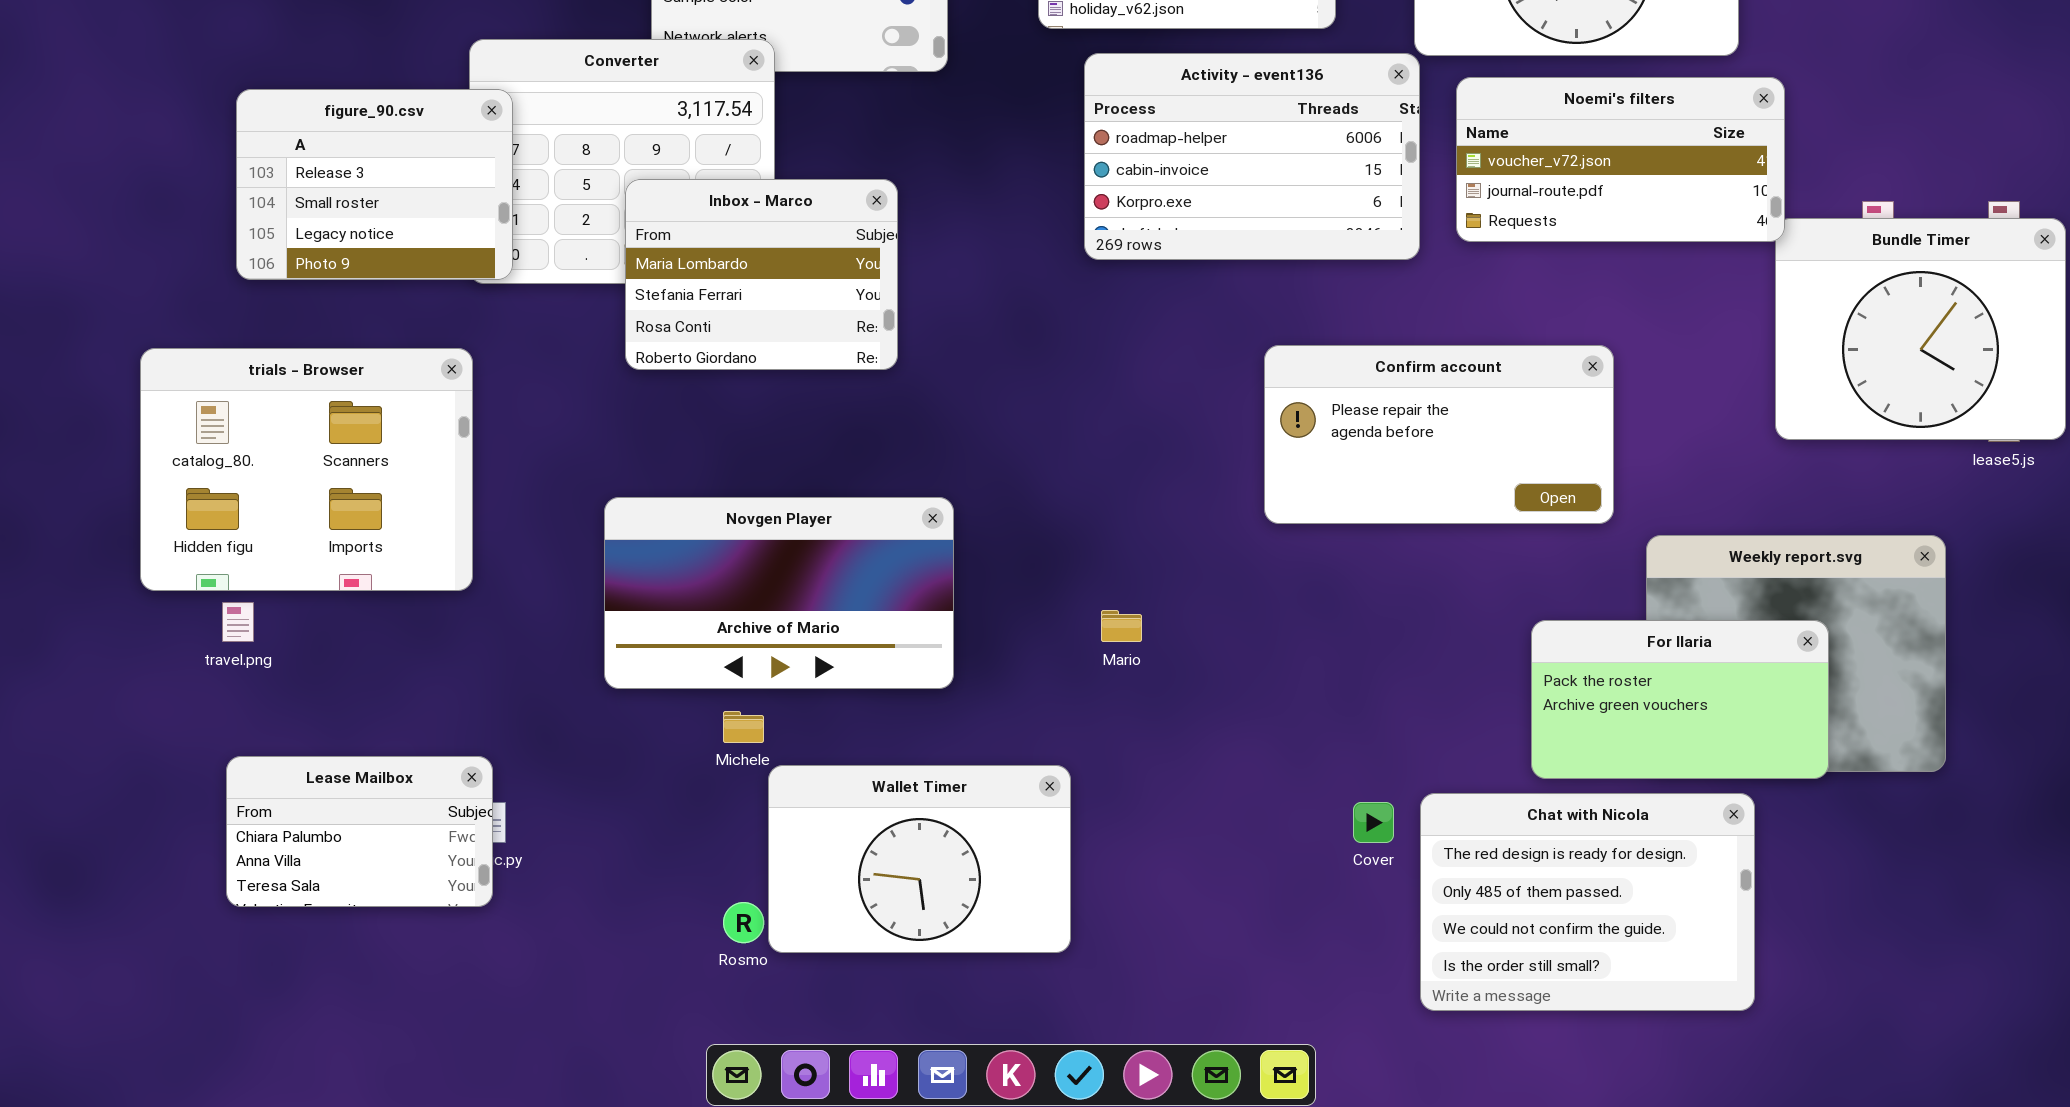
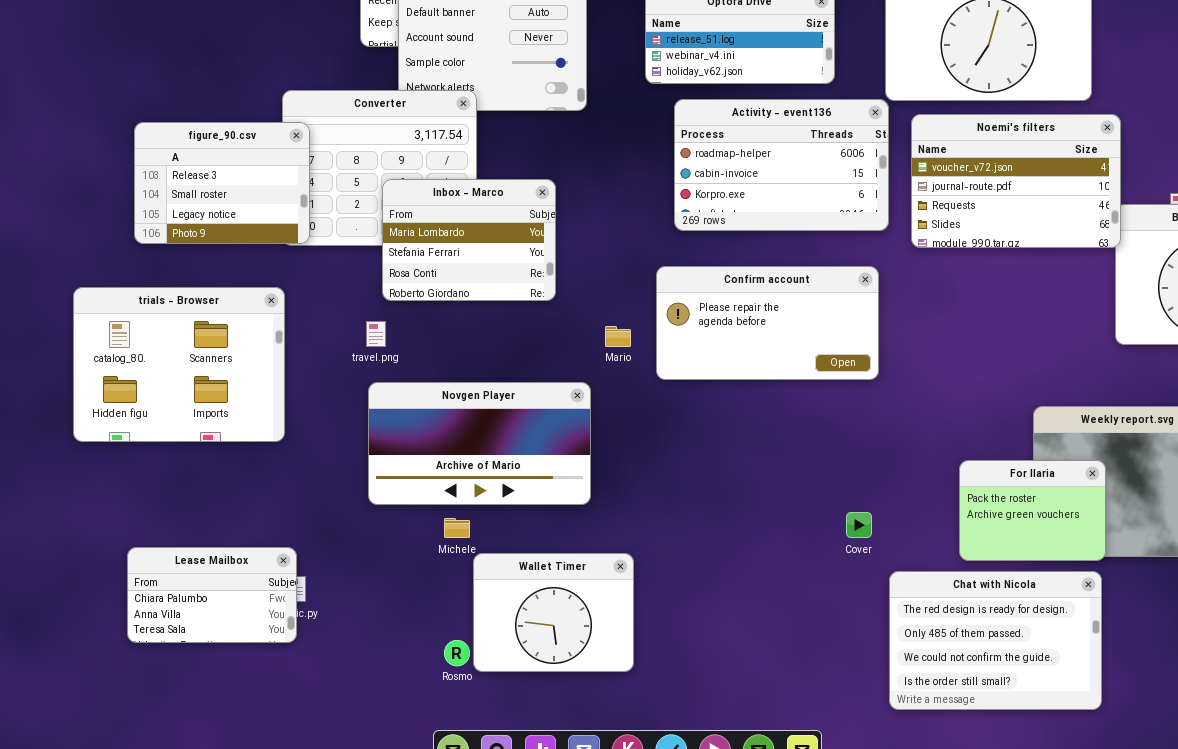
Noemi's filters: [1456,77,1785,242] -> [911,114,1121,248], resized
Confirm account: [1264,345,1614,524] -> [656,266,879,380], moved
travel.png: [222,602,254,642] -> [366,321,386,347], moved
Mario: [1101,610,1142,642] -> [605,326,631,347], moved
For Ilaria: [1531,620,1829,779] -> [959,460,1106,561], resized
Wallet Timer: [768,765,1071,953] -> [473,553,634,672], resized
Cover: [1353,802,1394,843] -> [846,512,872,538], moved

